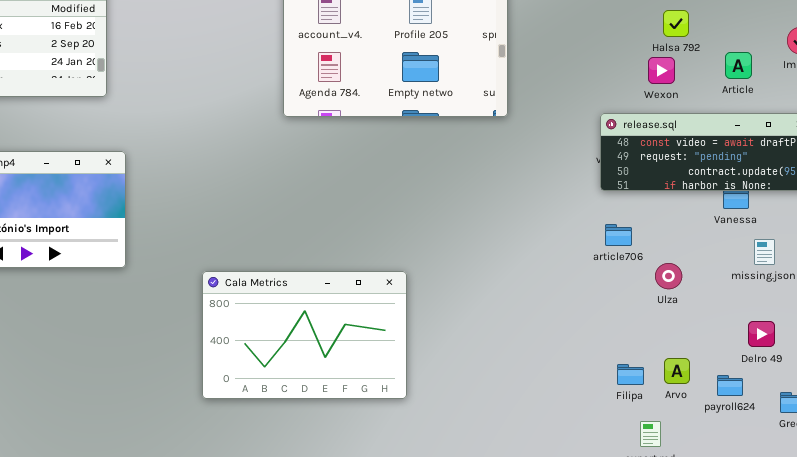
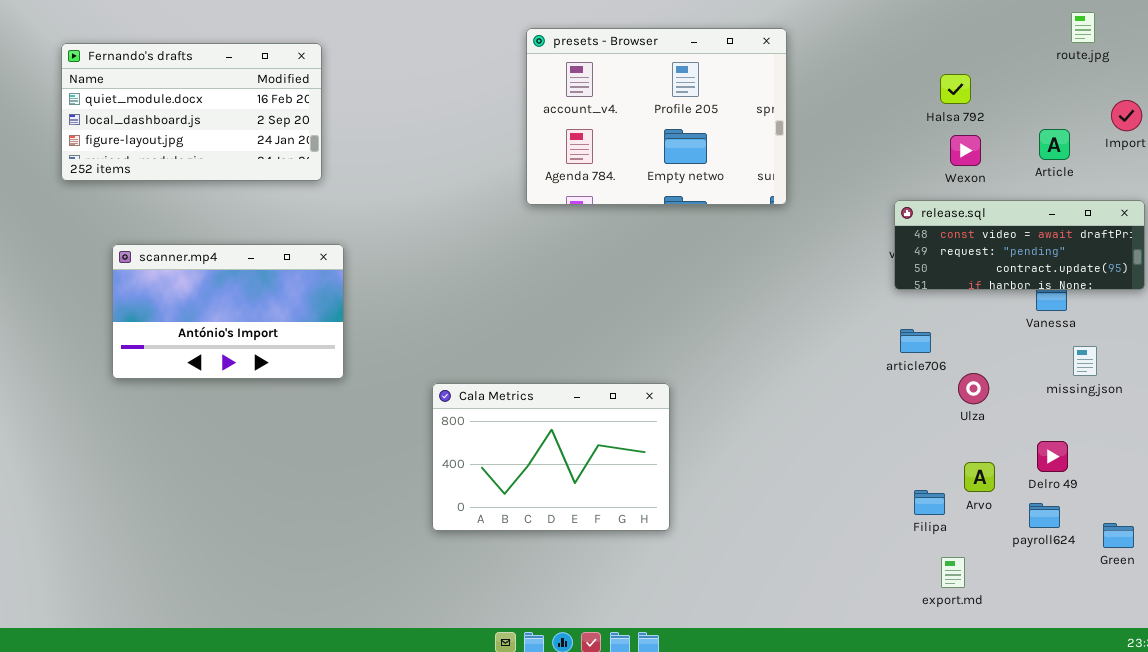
Halsa 792: [663,10,689,37] -> [940,74,971,104], moved
Delro 49: [748,321,775,347] -> [1037,441,1068,472], moved
Arvo: [664,358,690,384] -> [964,462,995,492], moved

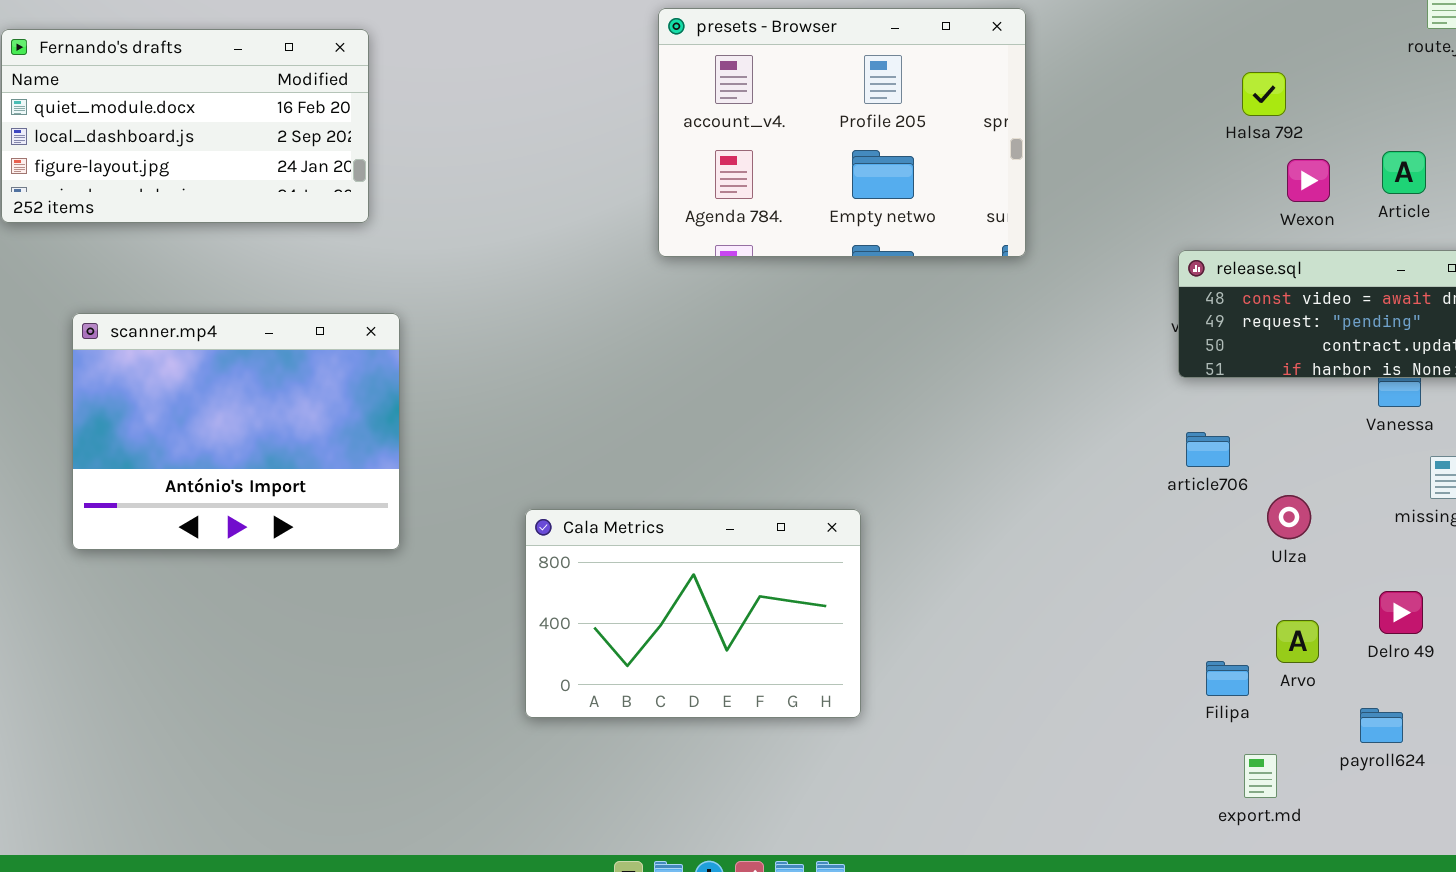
Wexon: [950,135,981,166] -> [1287,159,1330,202], moved
scanner.mp4: [112,244,344,379] -> [72,313,400,550], resized
payroll624: [1029,503,1060,528] -> [1360,708,1403,743], moved

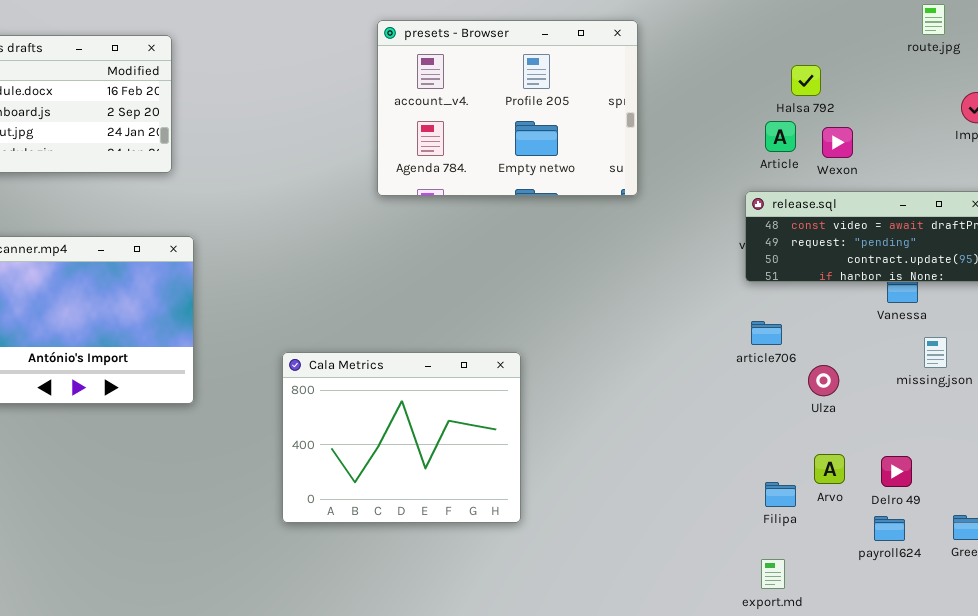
Article: [1382,151,1426,194] -> [765,121,796,152], moved
Cala Metrics: [525,509,861,718] -> [282,352,521,523], resized
Delro 49: [1379,591,1423,634] -> [881,456,912,487], moved
export.md: [1244,754,1277,798] -> [761,559,785,589], moved

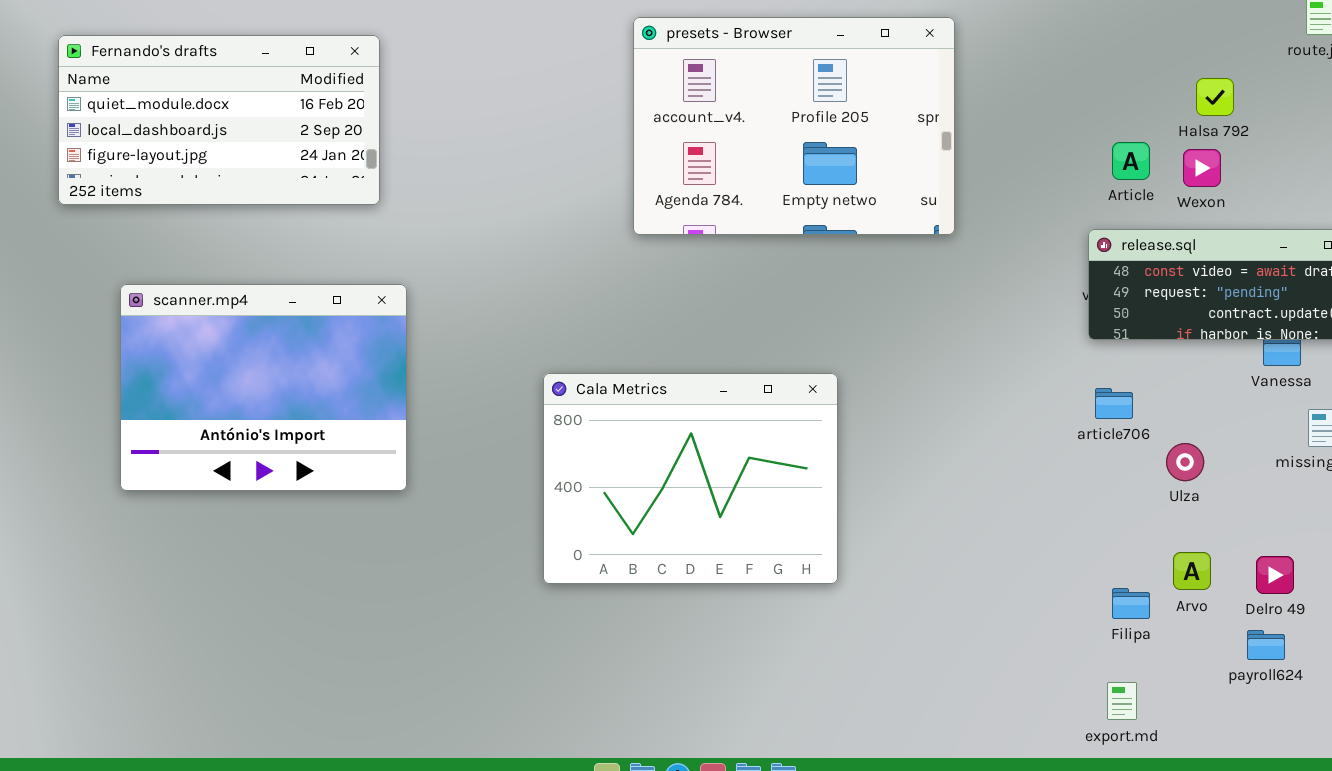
Halsa 792: [791,65,821,96] -> [1196,78,1234,116], moved
Cala Metrics: [282,352,521,523] -> [543,373,838,584], moved

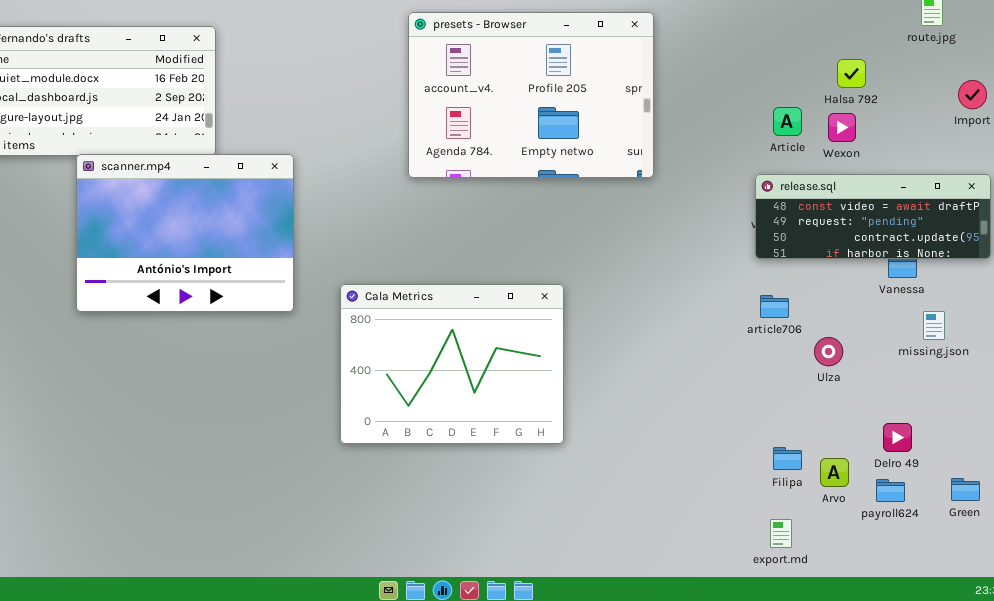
scanner.mp4: [120,284,407,491] -> [76,154,294,312], moved
Arvo: [1173,552,1211,590] -> [820,458,849,487], moved

